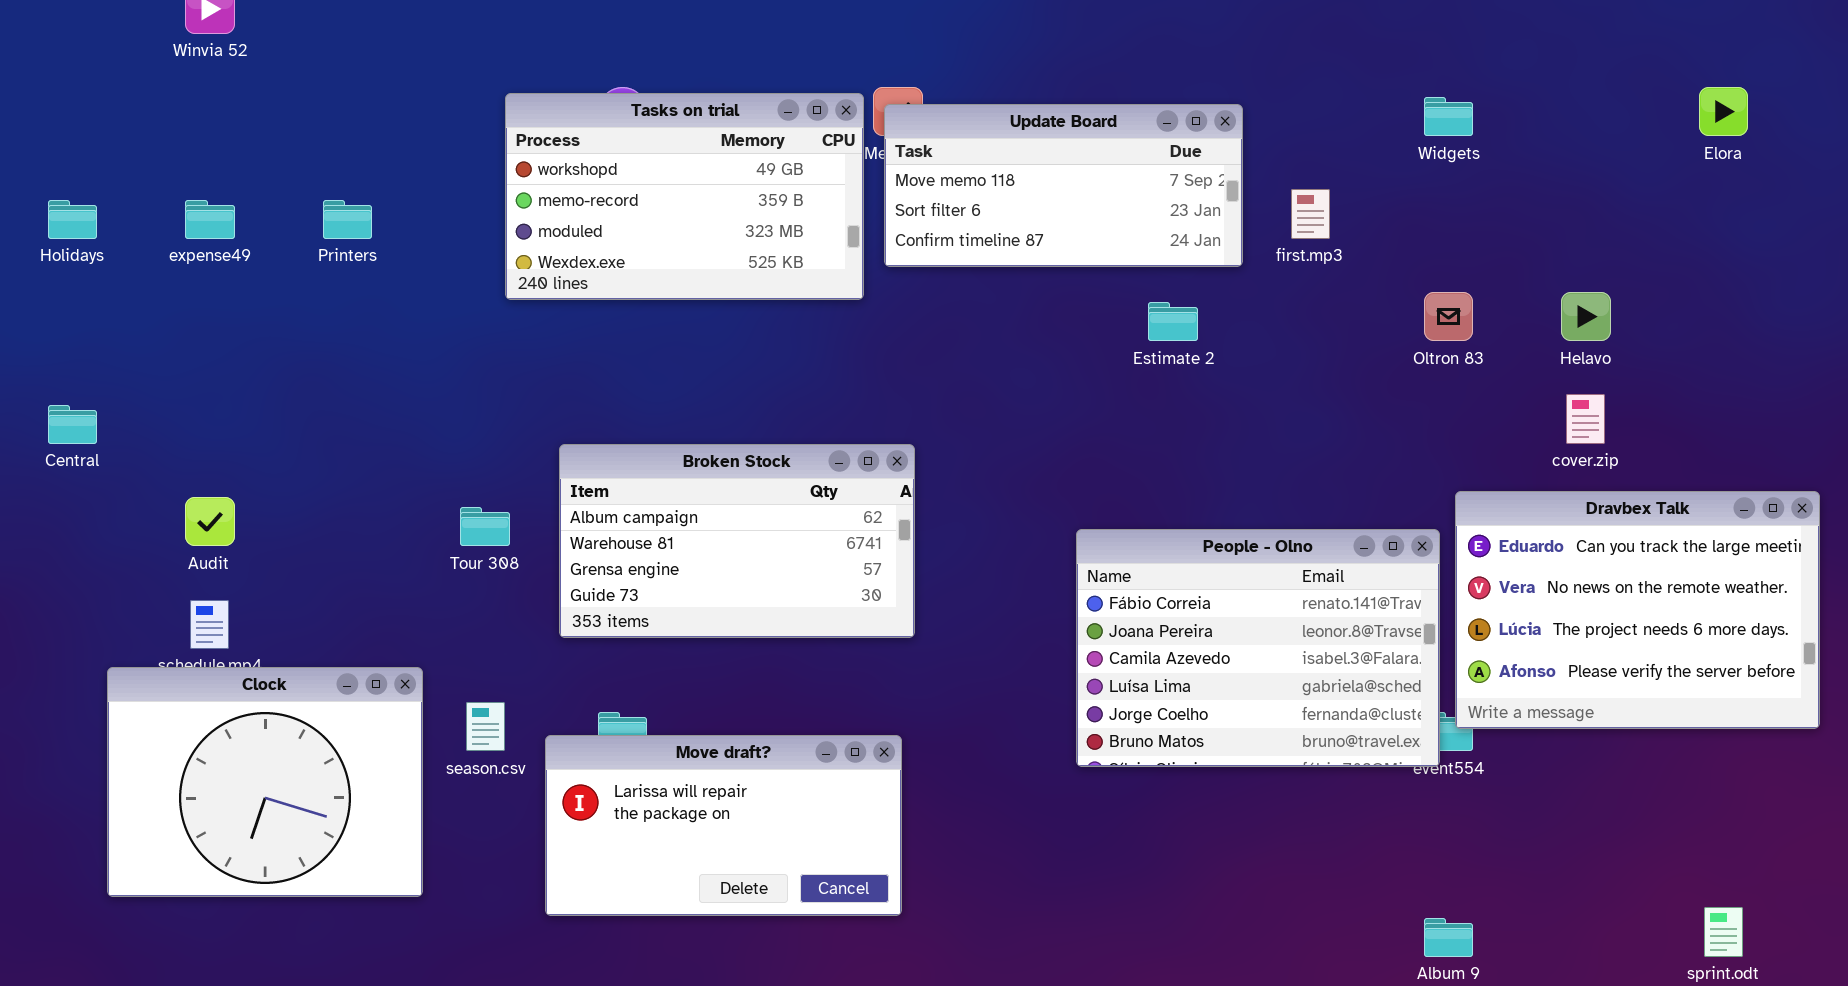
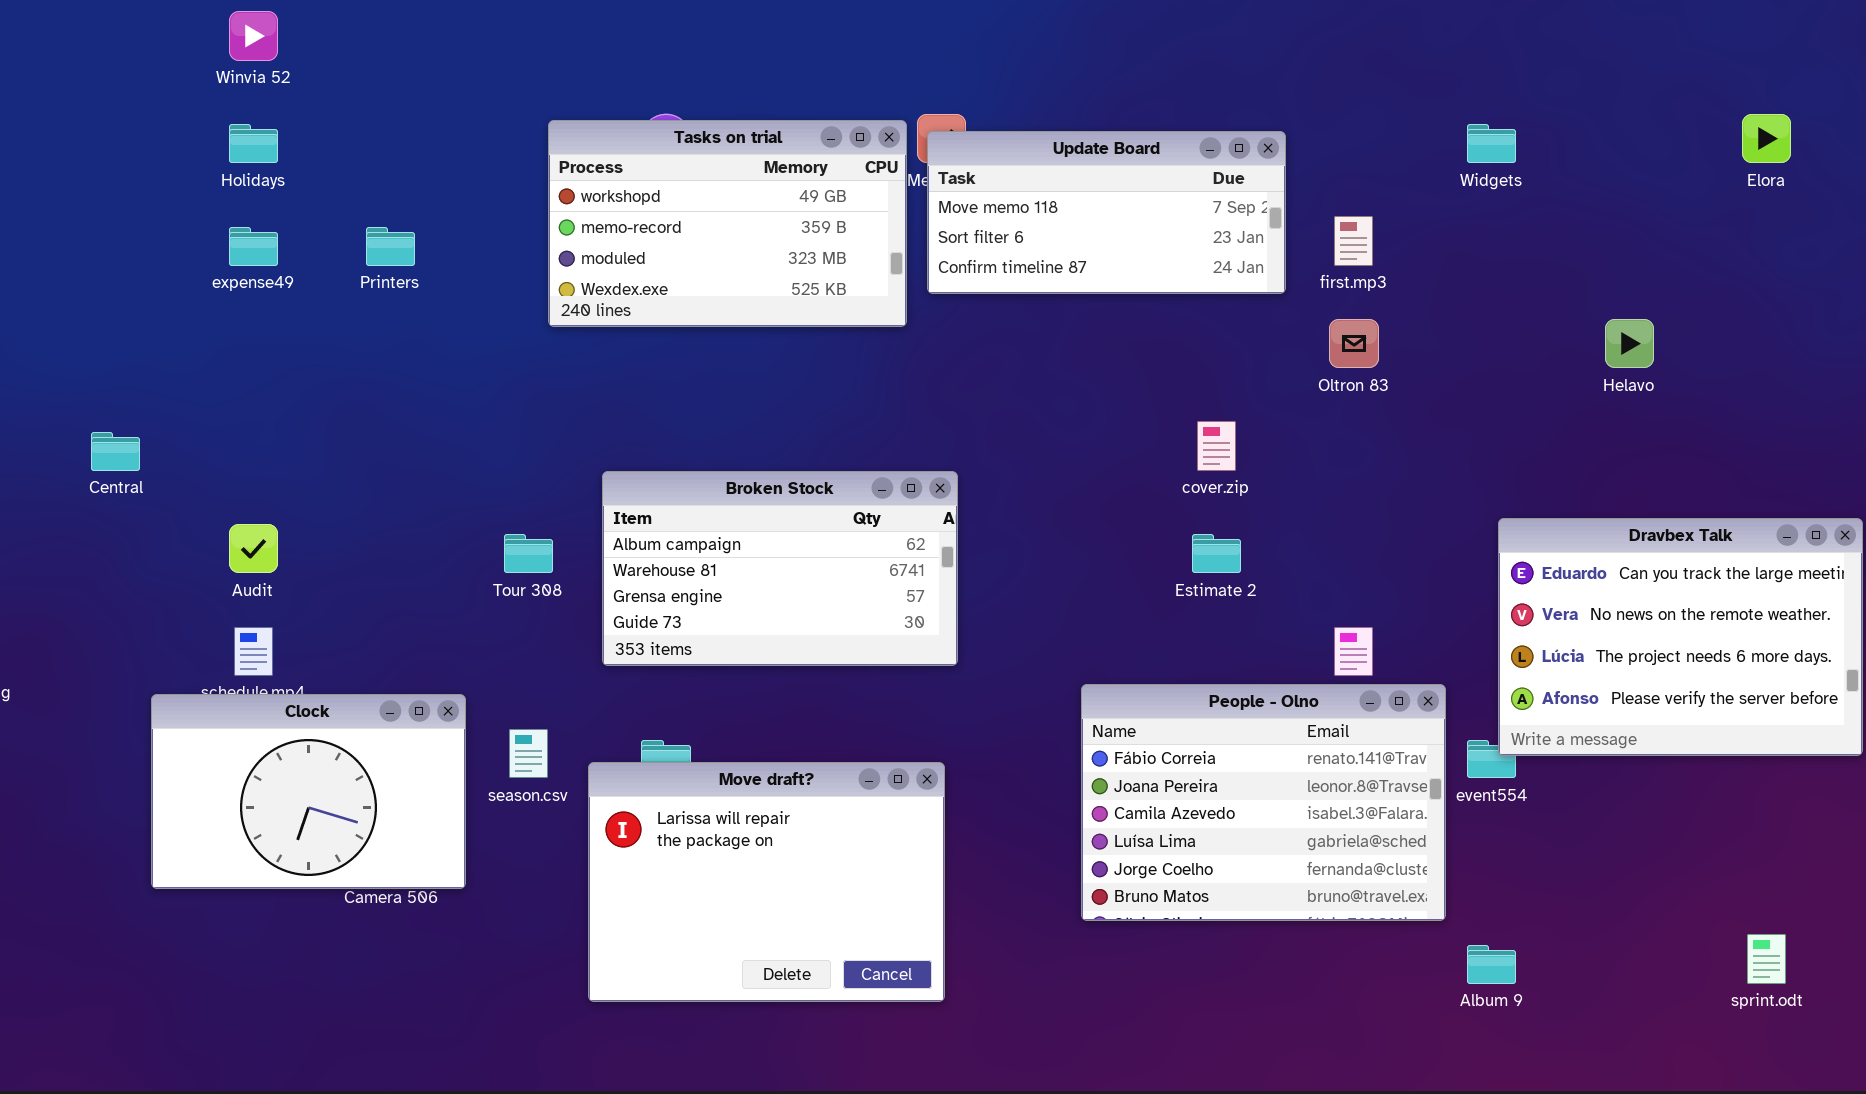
Holidays: [48,200,97,239] -> [229,124,278,163], moved
Oltron 83: [1424,292,1473,341] -> [1329,319,1379,368], moved
Estimate 2: [1148,302,1198,341] -> [1192,534,1241,573], moved
cover.zip: [1566,394,1605,444] -> [1197,421,1236,471], moved
People - Olno: [1076,529,1440,767] -> [1081,684,1446,921], moved
Clock: [107,667,423,897] -> [151,694,466,889], resized
Move draft?: [545,735,902,916] -> [588,762,945,1002], resized

